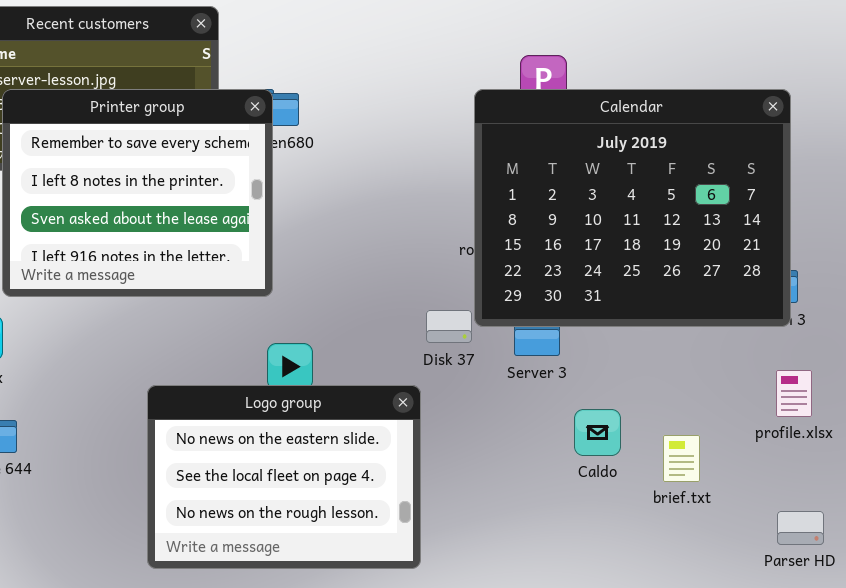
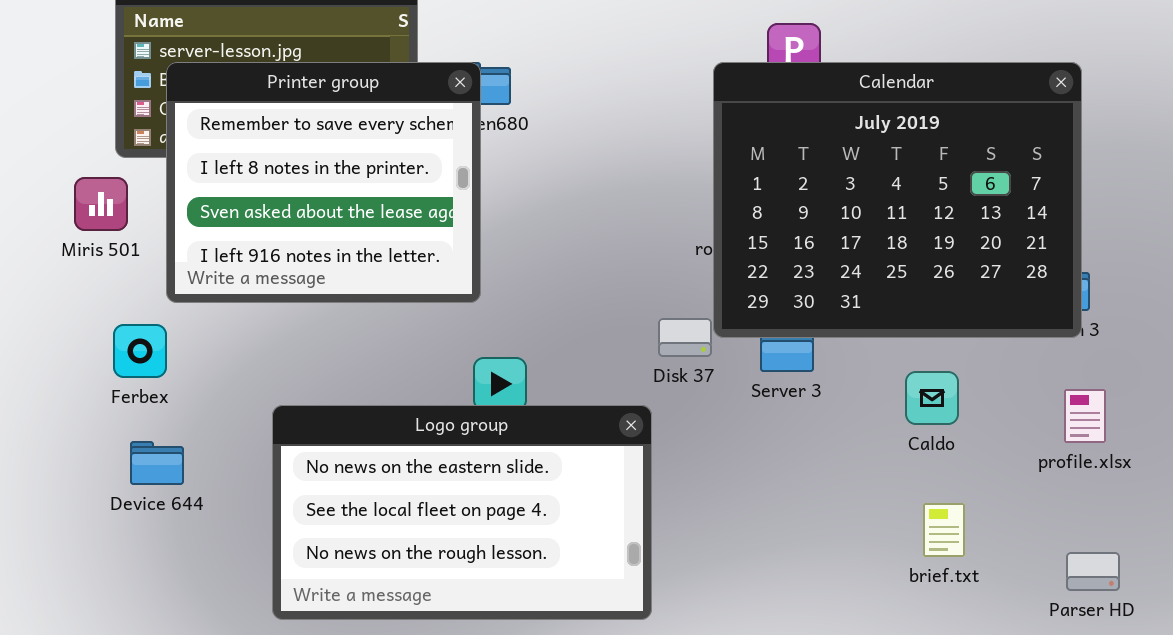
Logo group: [147,385,421,569] -> [272,405,652,620], resized
Caldo: [574,409,621,456] -> [905,371,959,425], moved
brief.txt: [663,435,700,482] -> [923,503,965,557], moved

